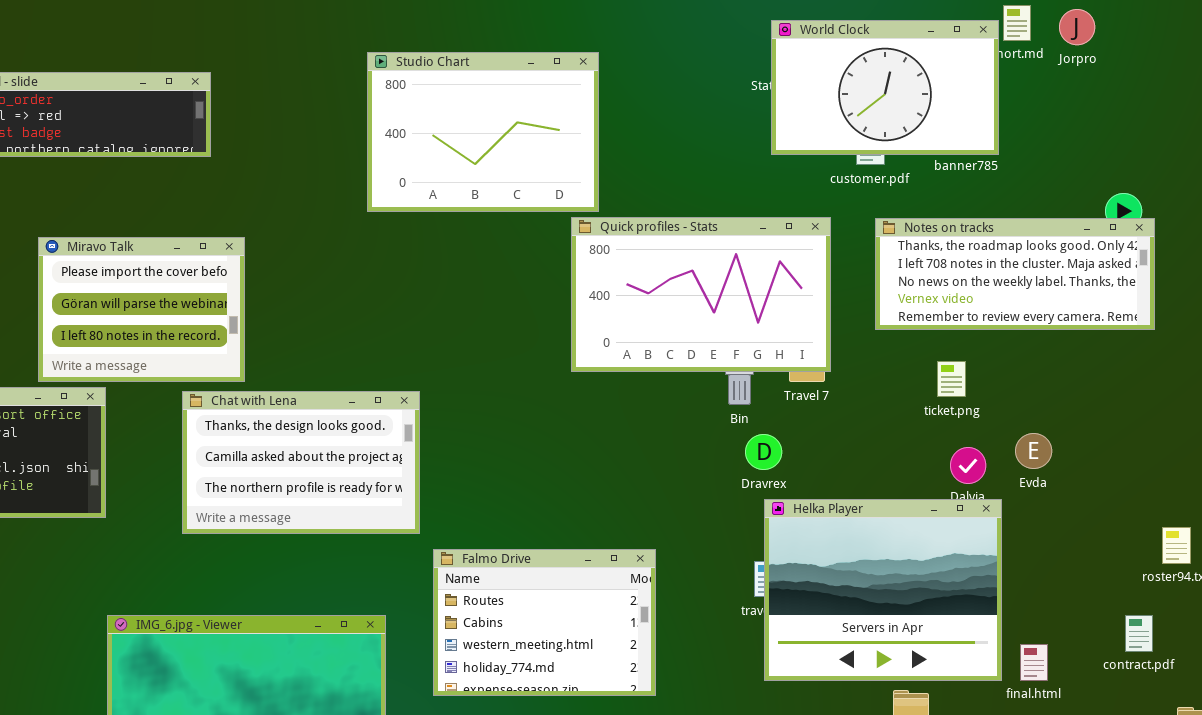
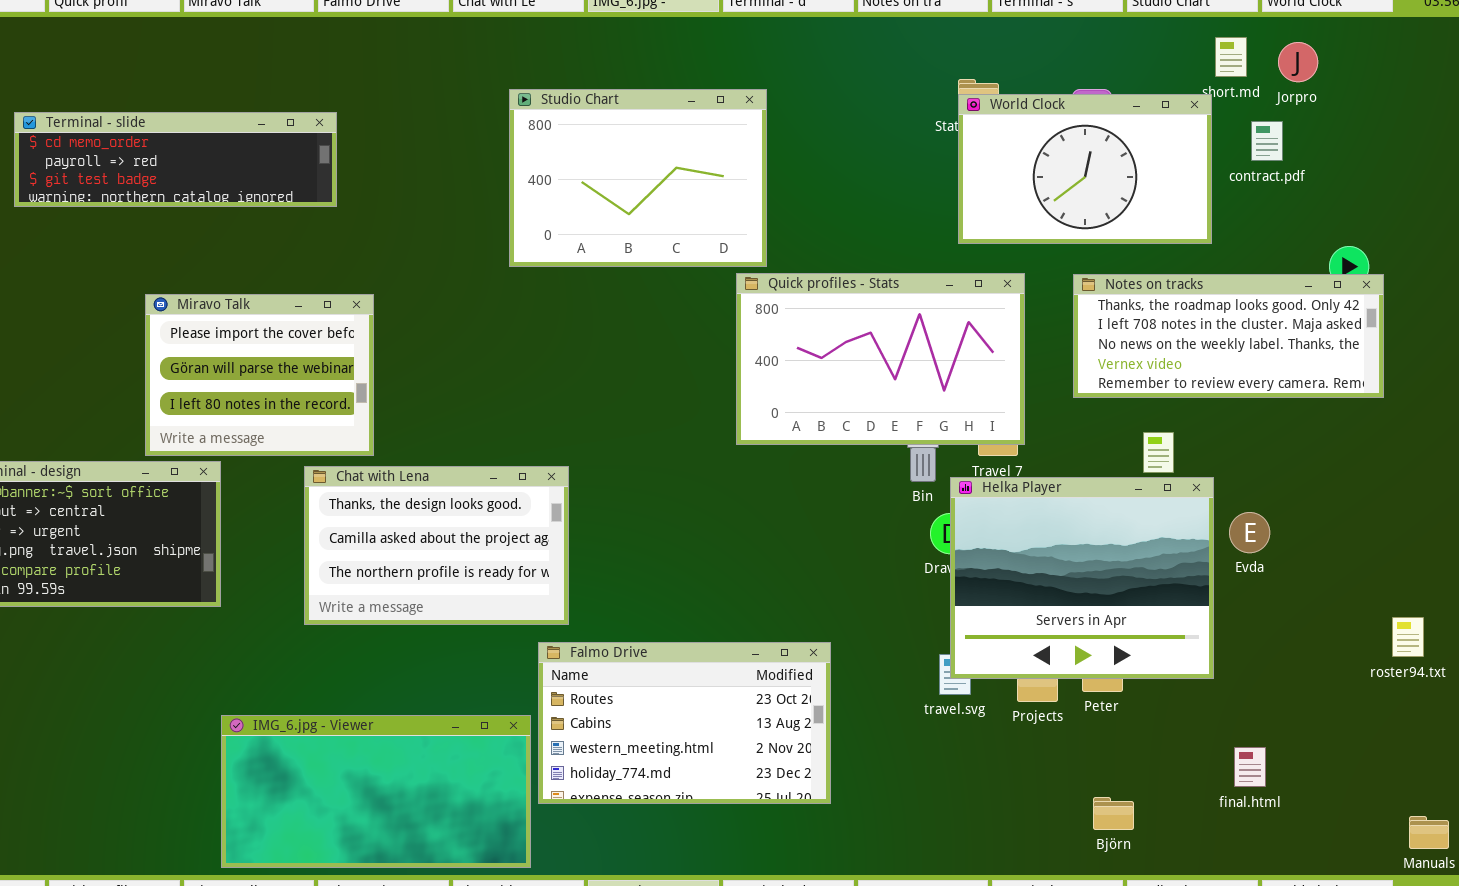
World Clock: [771,20,999,155] -> [958,94,1212,244], moved
Helka Player: [764,499,1002,681] -> [950,477,1214,679], moved
Falmo Drive: [433,549,656,696] -> [538,642,831,804], resized
contract.pdf: [1125,615,1153,652] -> [1251,121,1283,161], moved

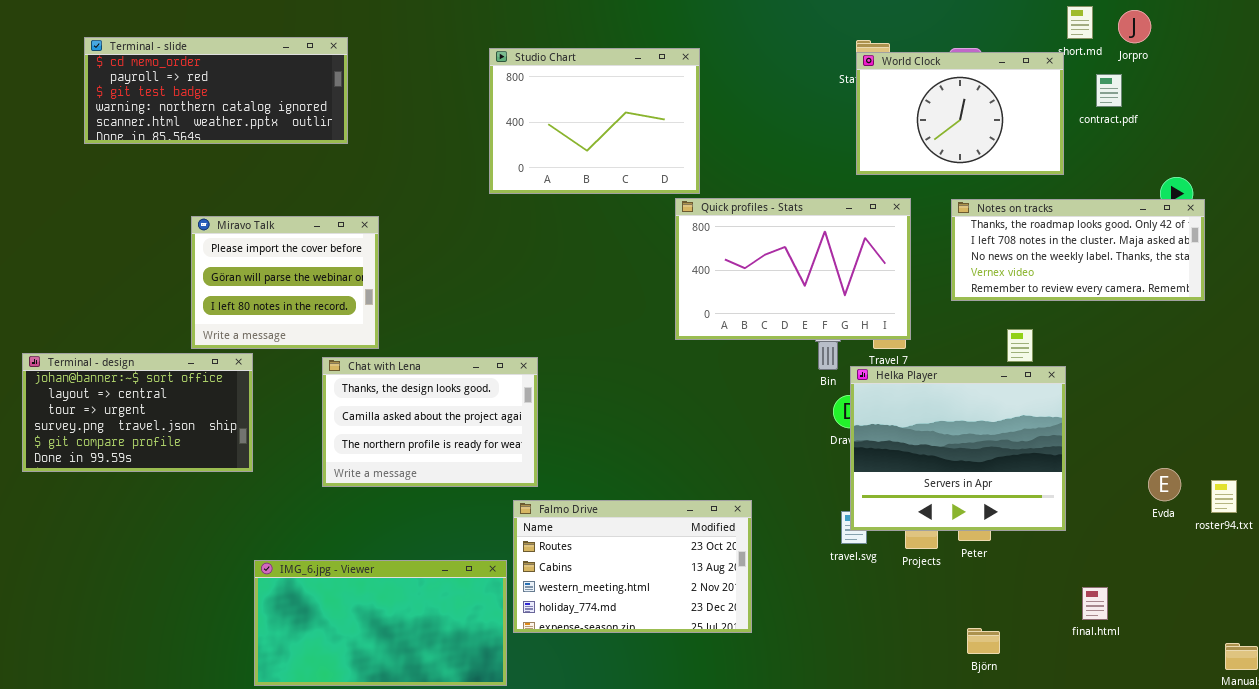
Terminal - slide: [14,112,337,207] -> [84,37,348,144], resized
Evda: [1229,512,1270,553] -> [1148,468,1181,501], moved

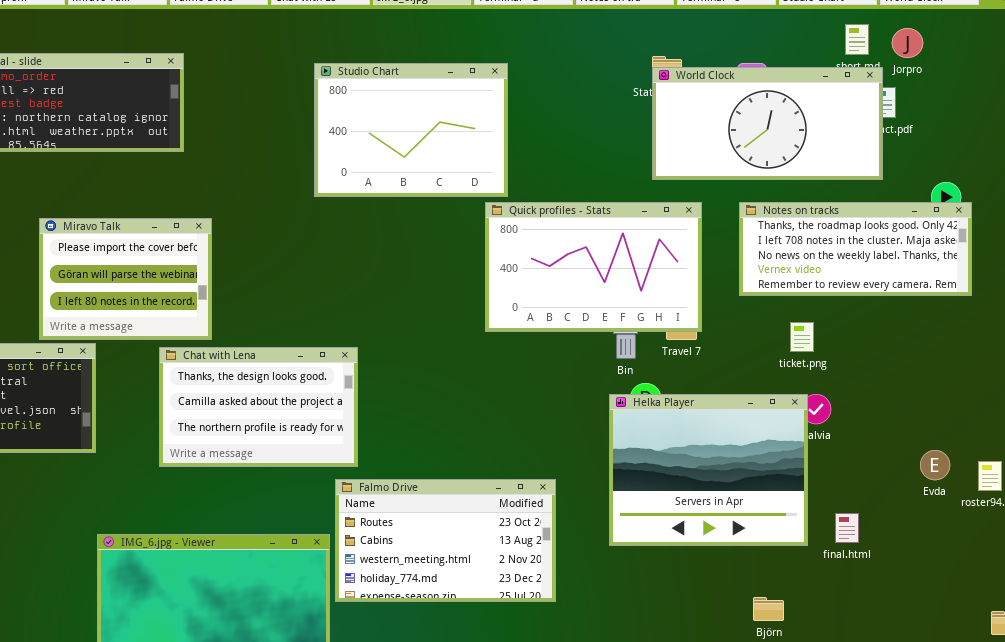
World Clock: [856,52,1064,175] -> [652,67,883,180], resized
Helka Player: [850,366,1066,531] -> [609,394,808,546], moved
final.html: [1082,587,1108,620] -> [835,513,859,543], moved

